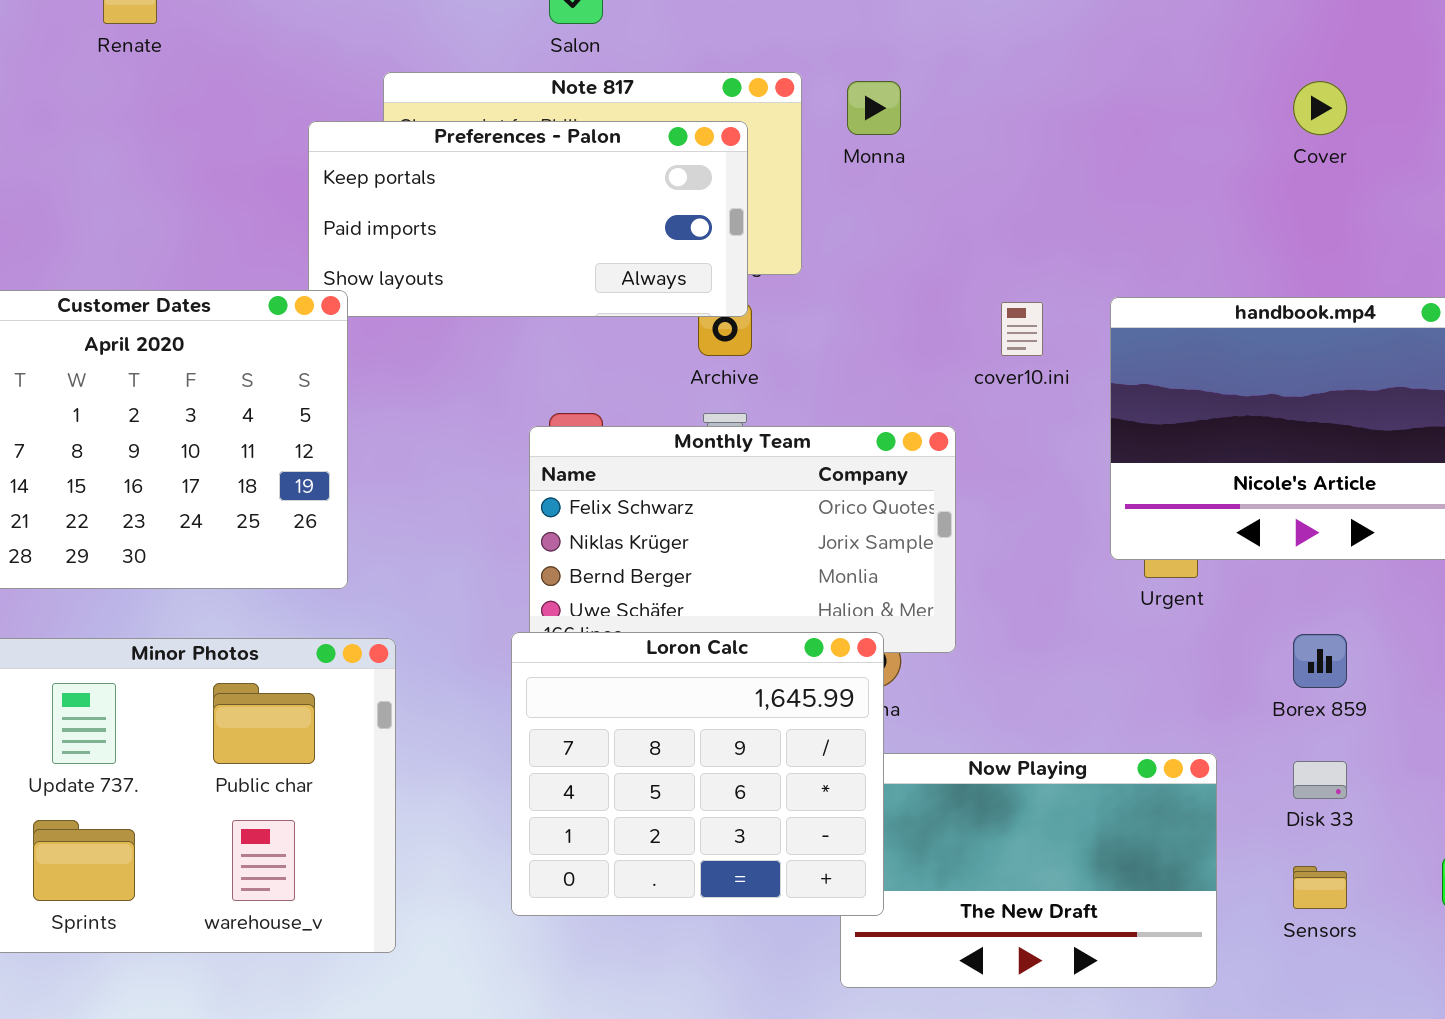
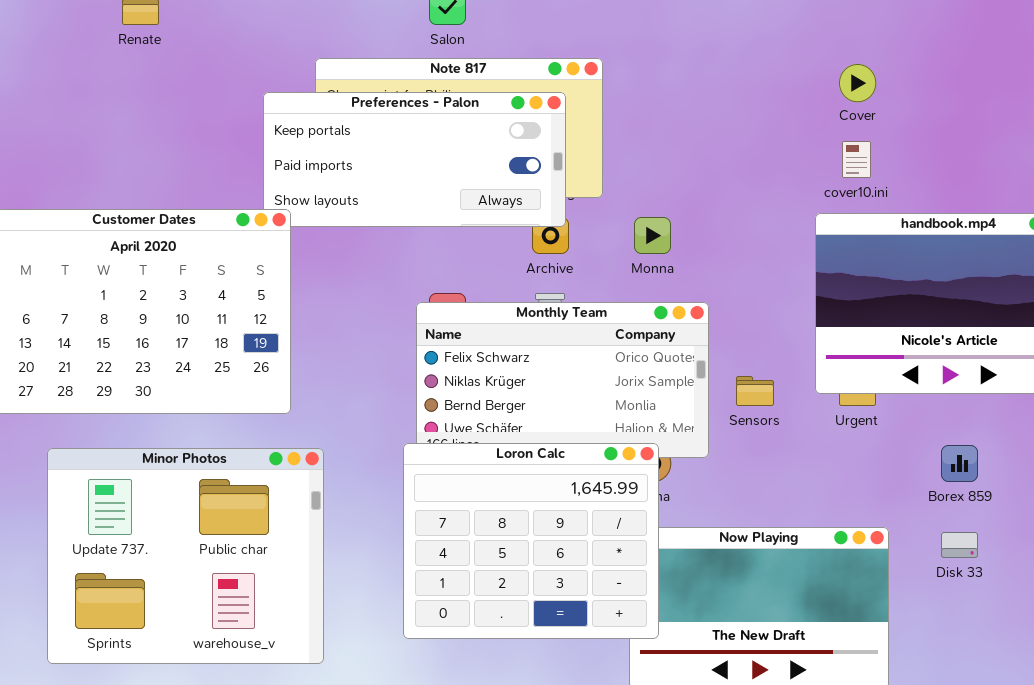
Monna: [847,81,901,135] -> [634,217,671,254], moved
Cover: [1293,81,1347,135] -> [839,64,876,102], moved
cover10.ini: [1001,302,1043,356] -> [842,141,871,178], moved
Sensors: [1293,866,1347,909] -> [736,376,774,406], moved

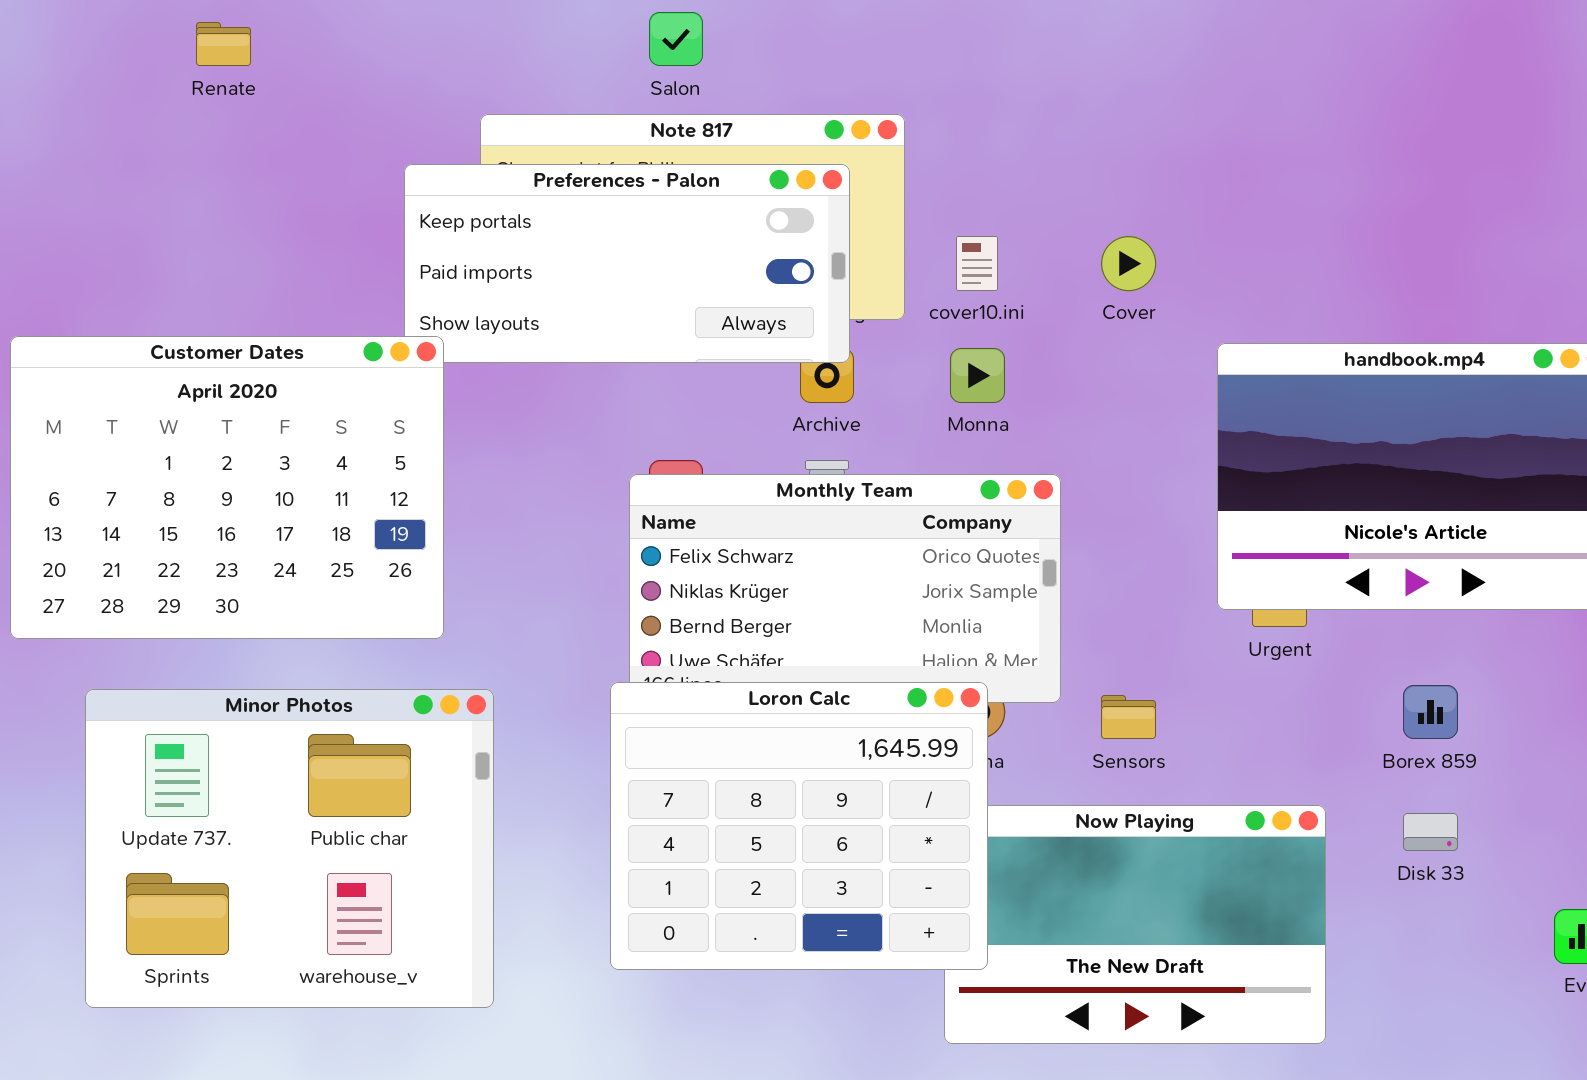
Cover: [839,64,876,102] -> [1101,236,1156,291], moved
cover10.ini: [842,141,871,178] -> [956,236,998,291], moved
Sensors: [736,376,774,406] -> [1101,695,1156,739], moved

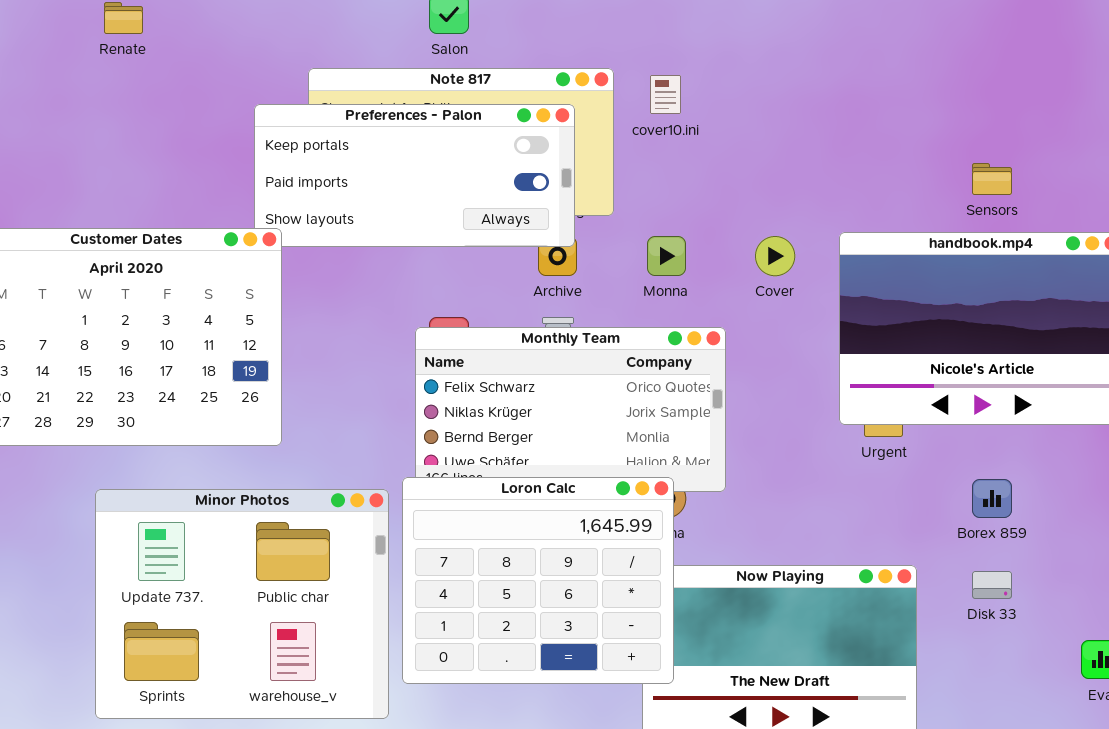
cover10.ini: [956,236,998,291] -> [650,75,681,114], moved
Cover: [1101,236,1156,291] -> [755,236,795,276], moved
Minor Photos: [85,689,494,1008] -> [95,489,389,719], moved
Sensors: [1101,695,1156,739] -> [972,163,1012,195], moved

